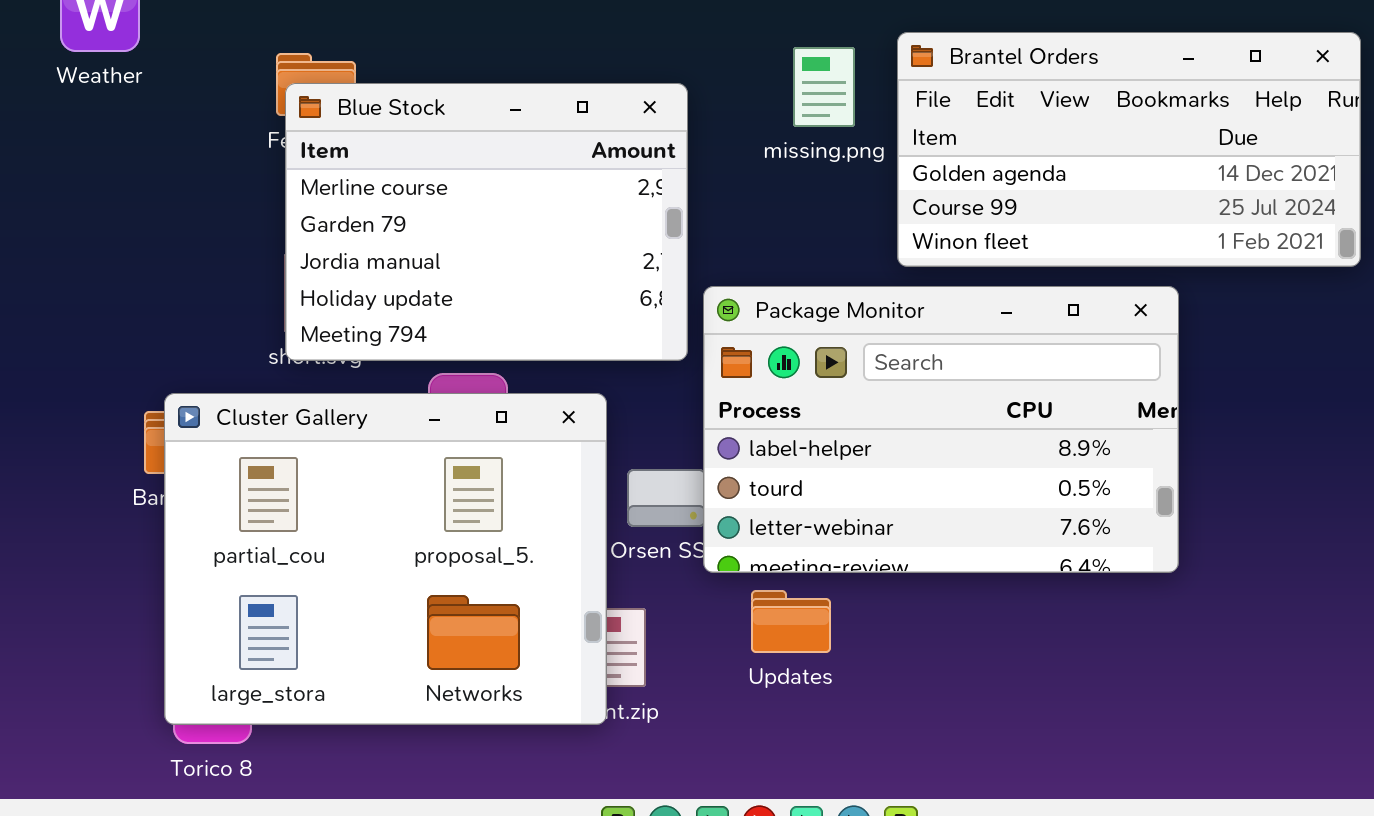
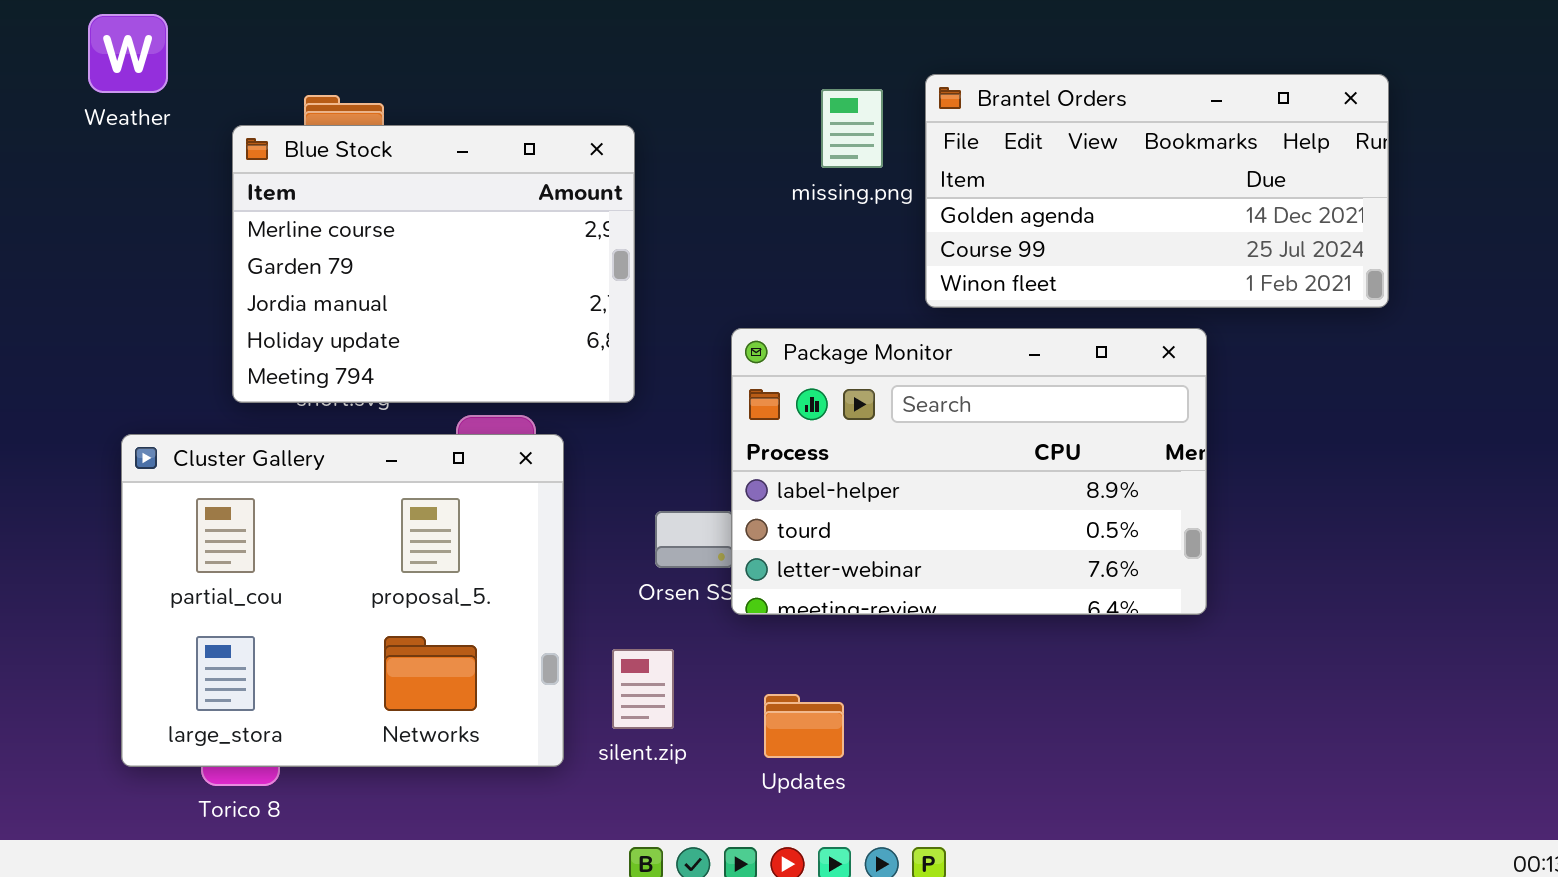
Blue Stock: [285,83,688,361] -> [232,125,635,403], moved
Cluster Gallery: [164,393,607,725] -> [121,434,564,767], moved
Updates: [751,590,831,653] -> [764,694,844,758], moved

